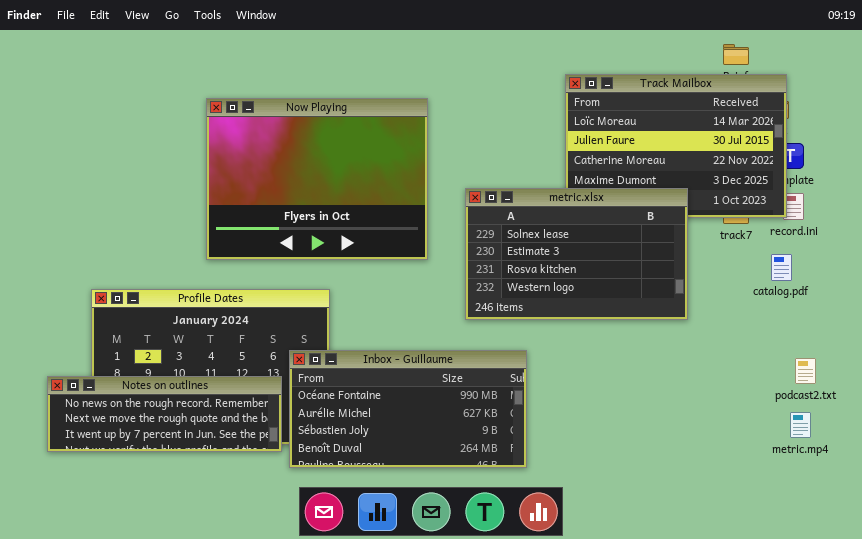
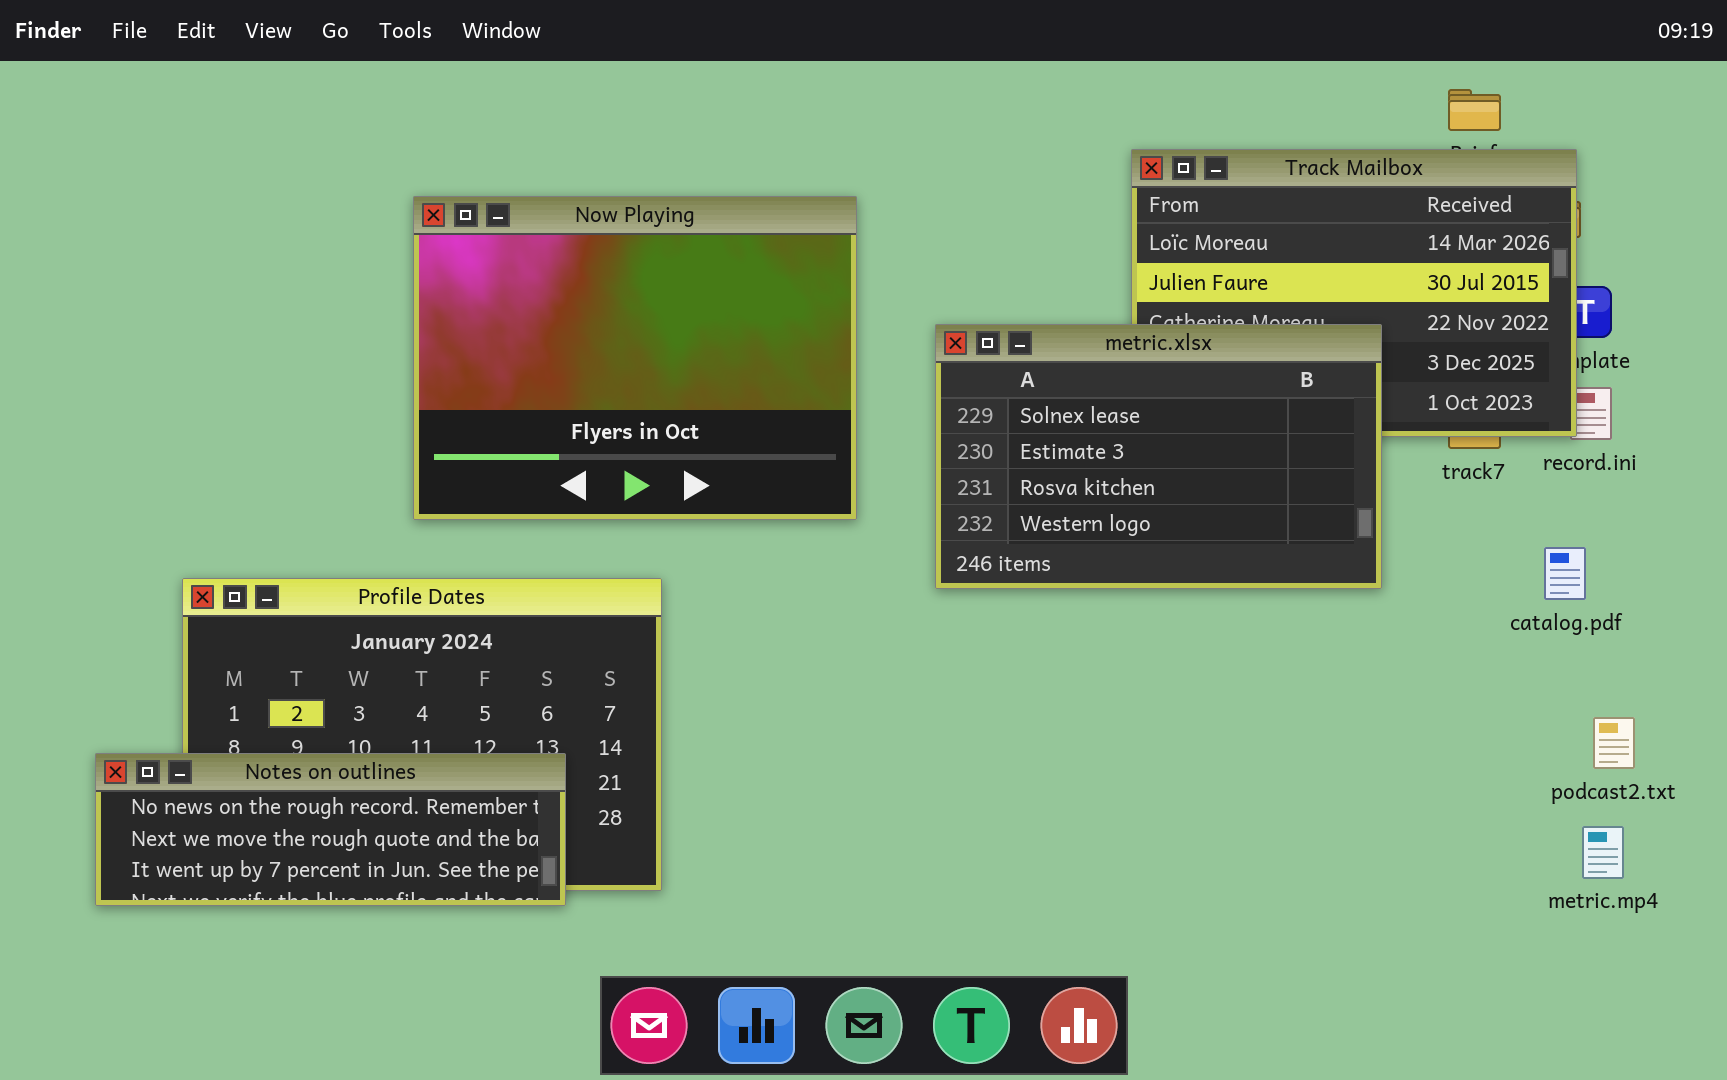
metric.xlsx: [465,188,688,320] -> [935,324,1382,589], moved
catalog.pdf: [771,254,792,281] -> [1544,547,1586,600], moved
Inbox - Guillaume: [289,350,527,468] -> none, closed

